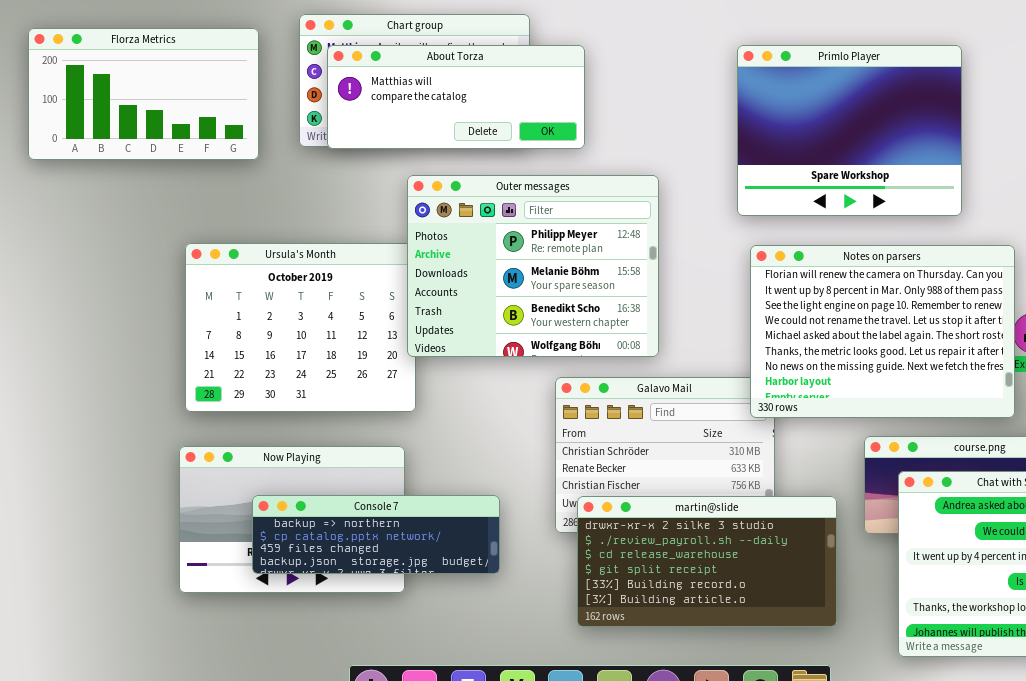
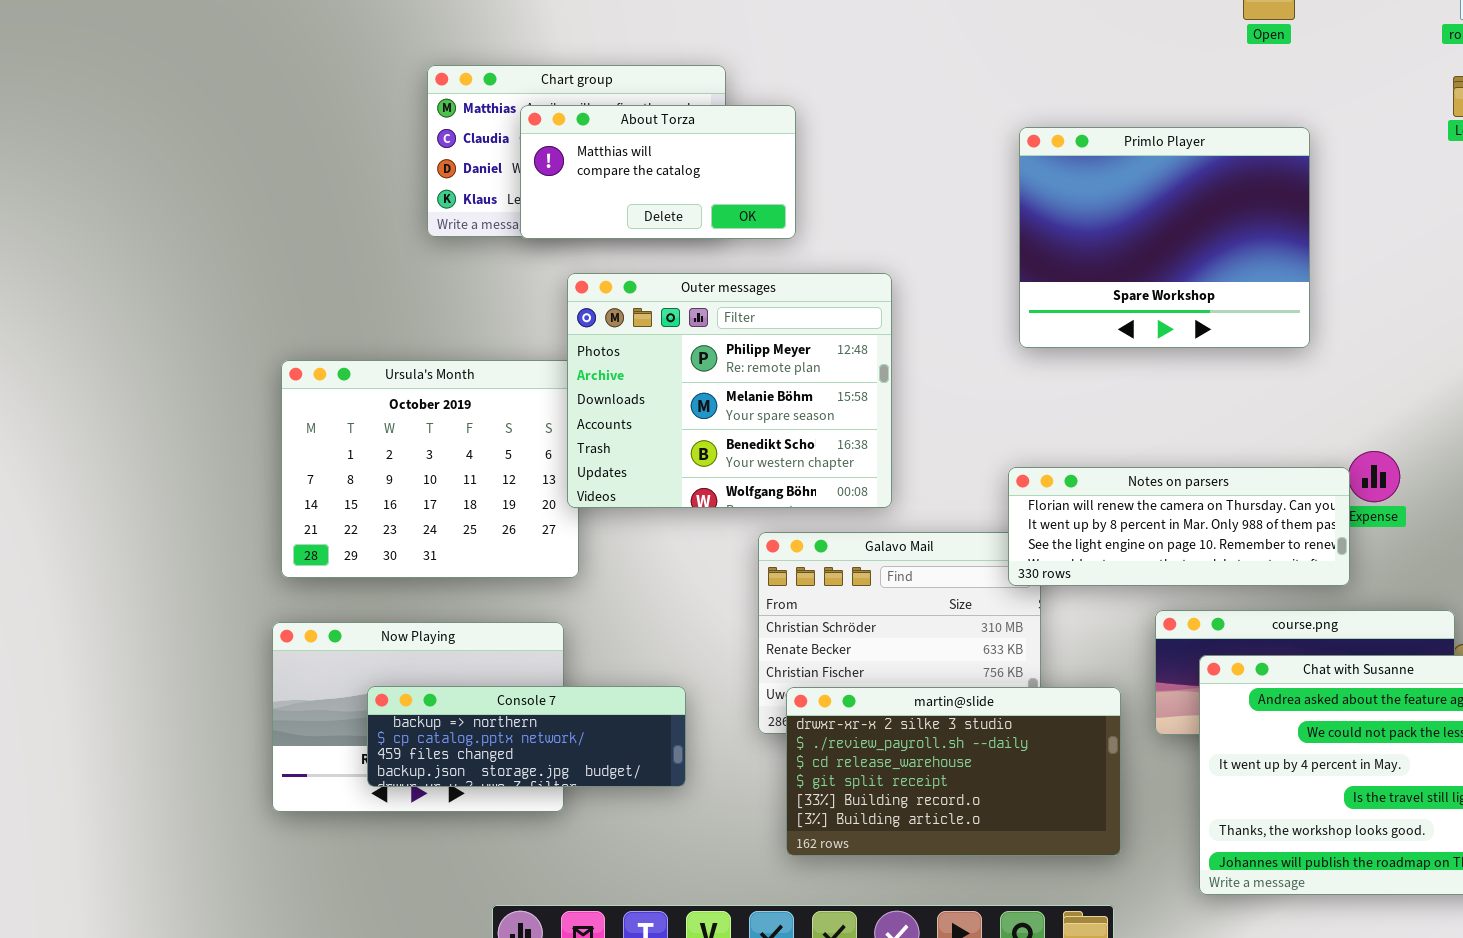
Florza Metrics: [28,28,259,160] -> none, closed
About Torza: [327,45,585,149] -> [520,105,796,239], resized
Primlo Player: [737,45,962,216] -> [1019,127,1310,348], moved
Notes on parsers: [750,245,1015,418] -> [1008,467,1350,586], resized

